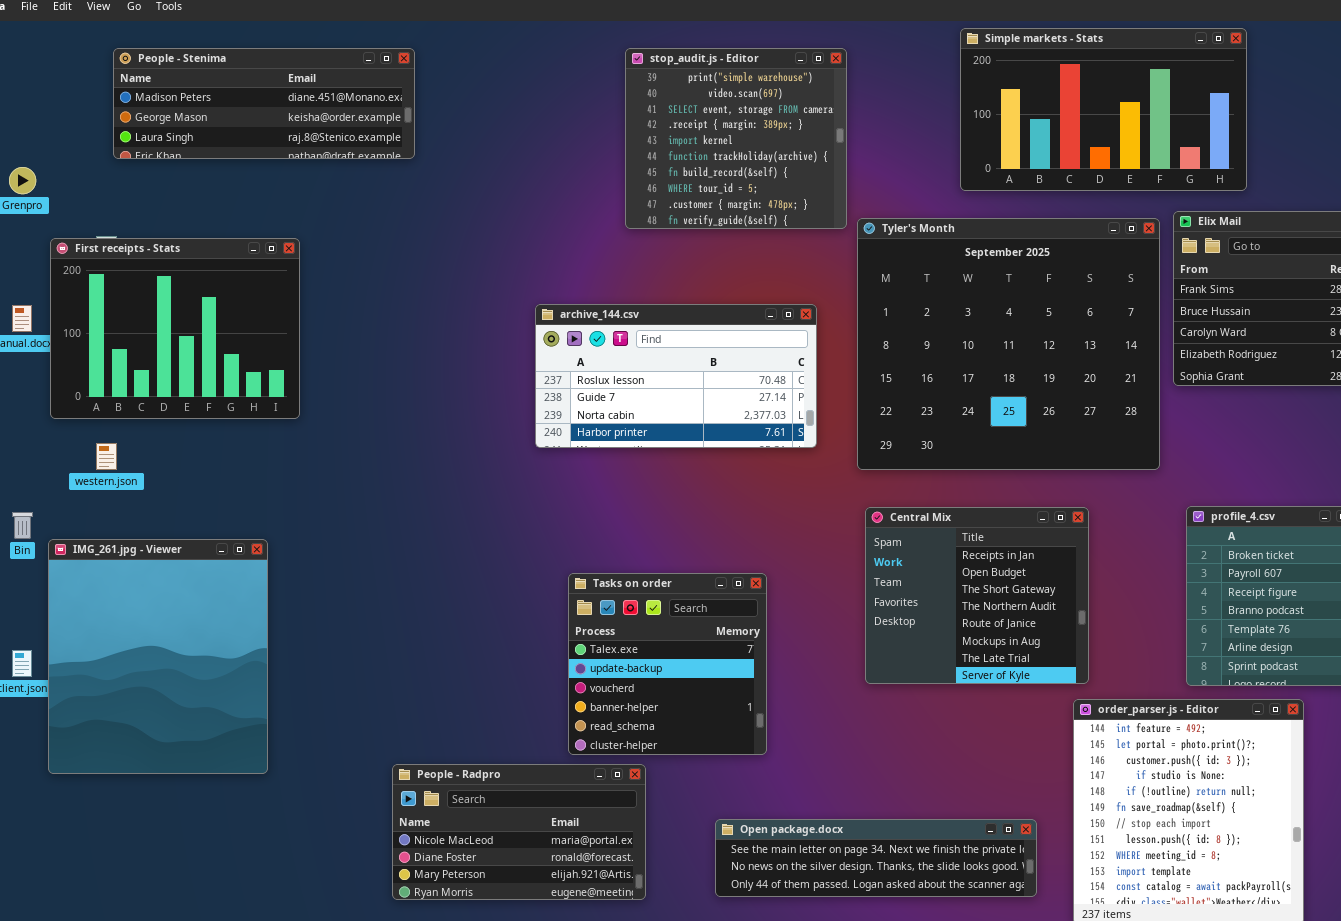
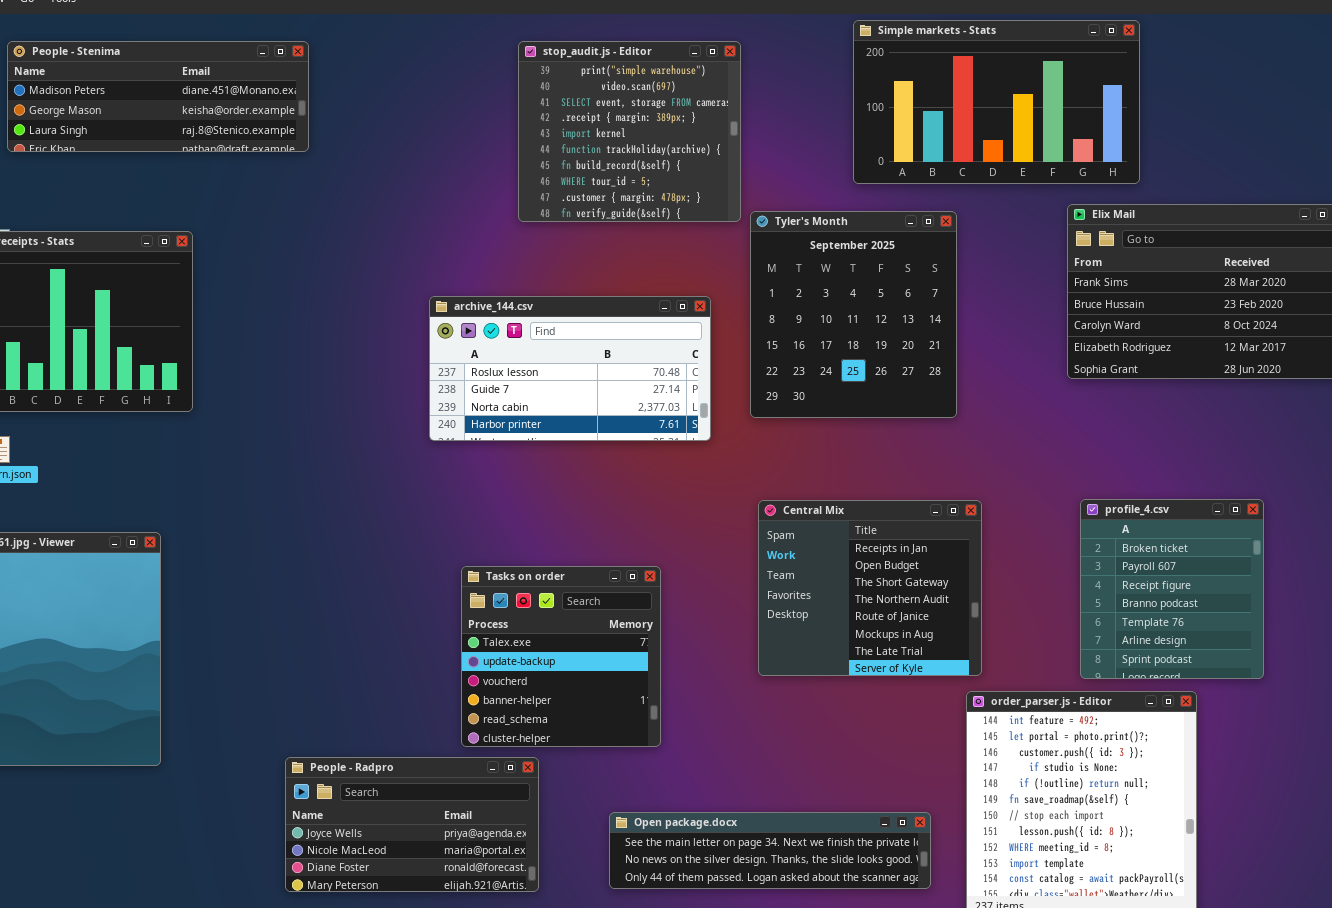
Tyler's Month: [857,218,1160,470] -> [750,211,957,418], resized
People - Radpro: [392,764,646,900] -> [285,757,539,892], scrolled up 1 row

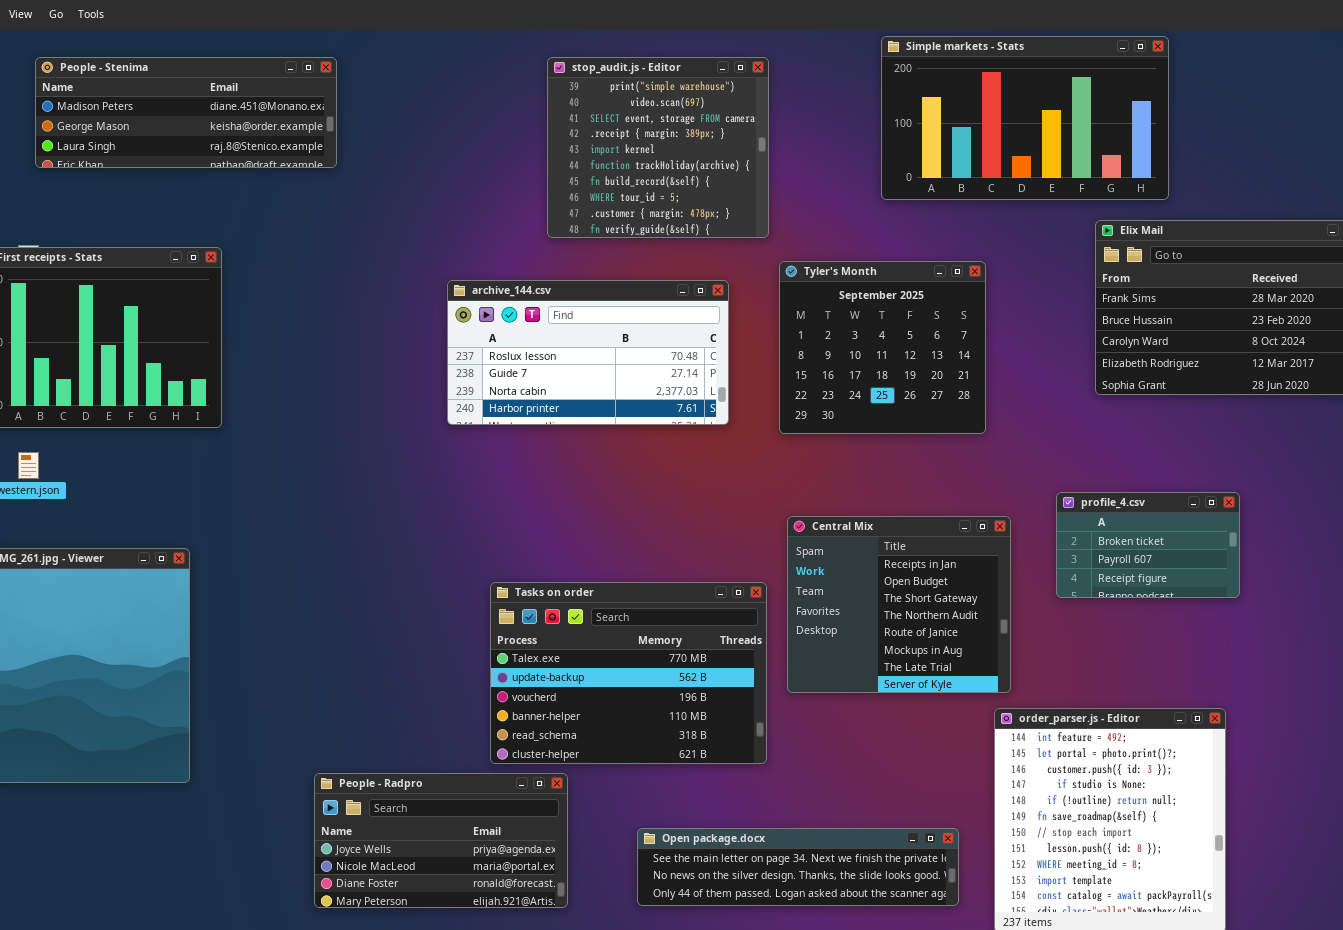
Tyler's Month: [750,211,957,418] -> [779,261,986,434], resized
archive_144.csv: [429,296,711,441] -> [447,280,729,425], moved
profile_4.csv: [1080,499,1264,679] -> [1056,492,1240,598], moved, resized
Tasks on order: [461,566,661,747] -> [490,582,767,764], resized

